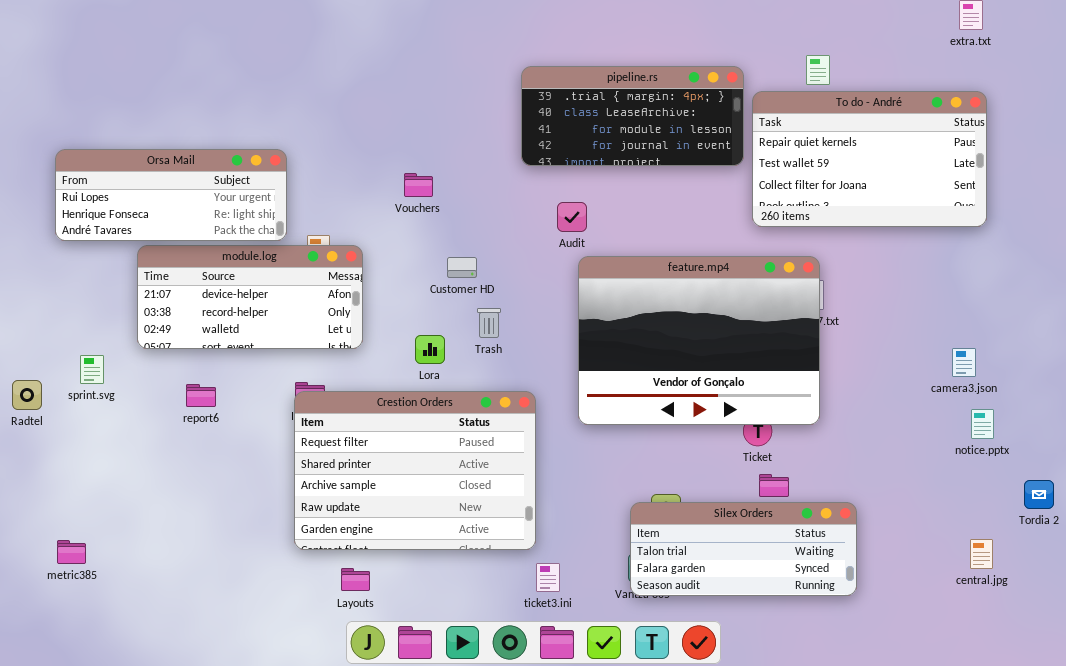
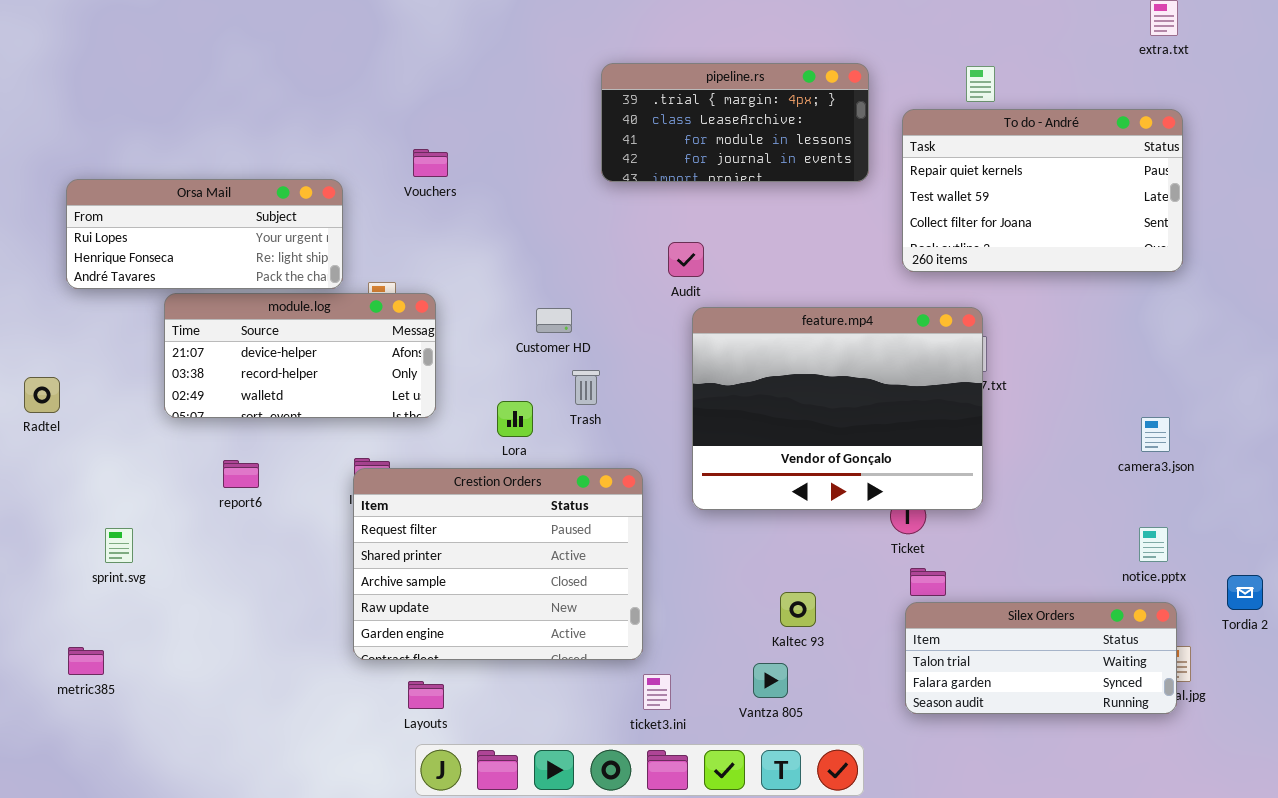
pipeline.rs: [521,66,744,166] -> [601,63,869,182], moved
Vouchers: [404,173,433,197] -> [413,149,448,177], moved
sprint.svg: [80,355,104,384] -> [105,528,133,563], moved
Radtel: [12,380,42,410] -> [24,377,60,413], moved
notice.pptx: [971,409,994,439] -> [1139,527,1168,562], moved
Silex Orders: [630,502,857,596] -> [905,602,1177,714], moved

